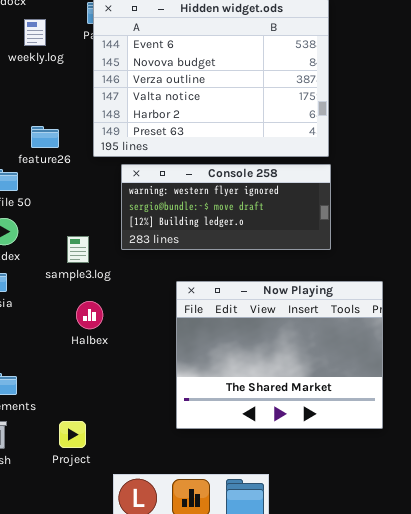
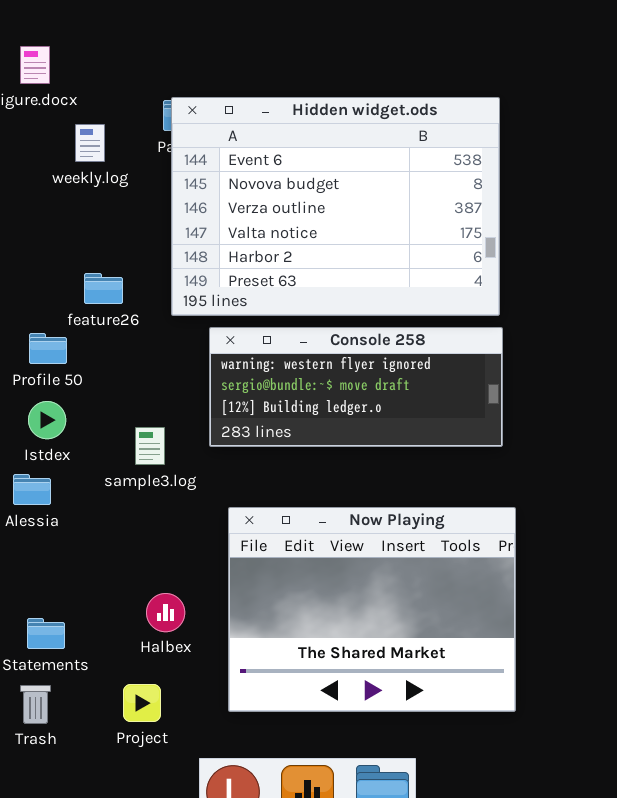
Now Playing: [176,281,383,429] -> [228,507,516,712], moved
Halbex: [76,301,103,329] -> [146,593,185,632], moved

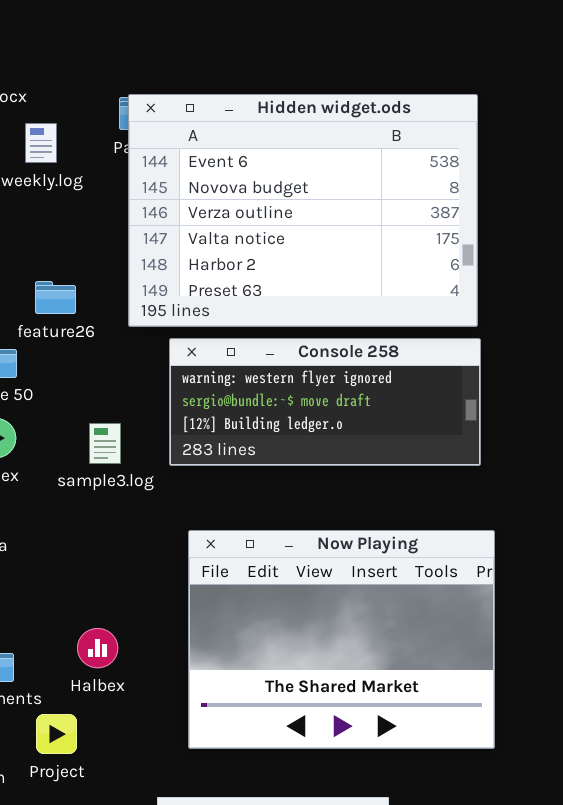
sample3.log: [135,427,165,465] -> [89,423,121,464], moved
Halbex: [146,593,185,632] -> [77,628,118,668], moved
Project: [123,684,161,722] -> [36,714,77,754], moved

